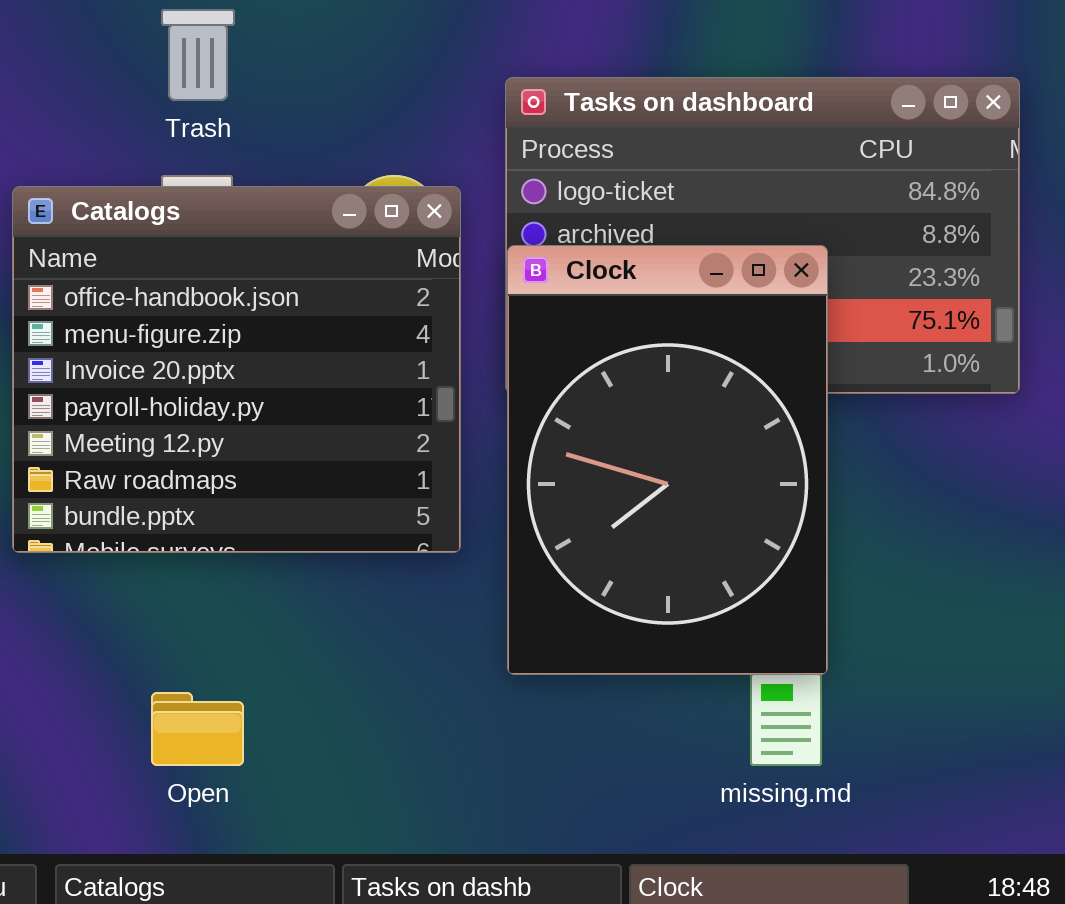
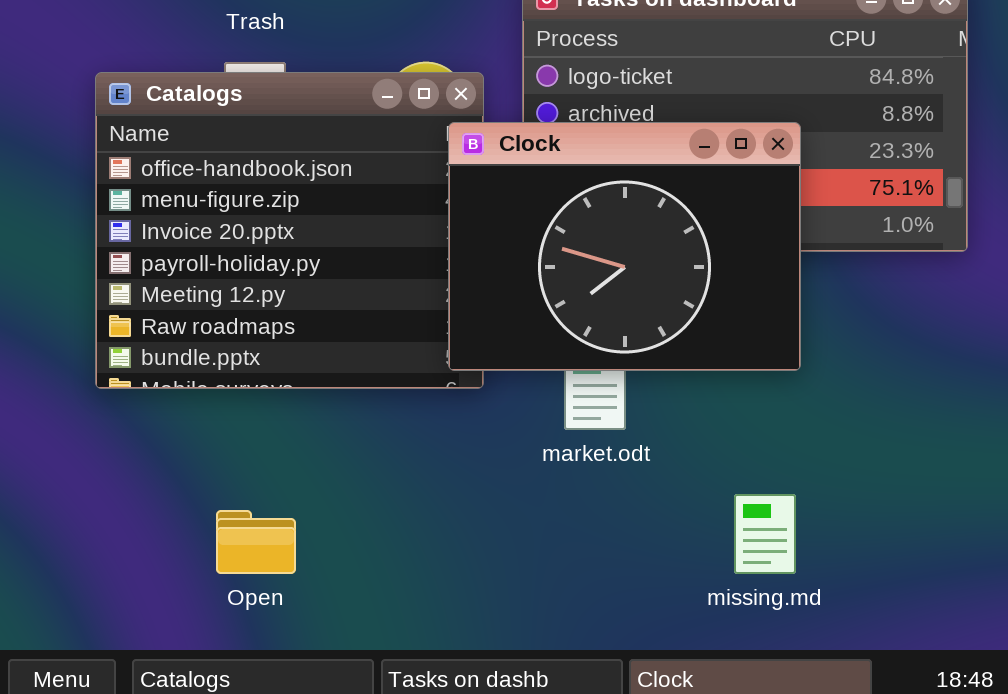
Clock: [507,245,828,675] -> [448,122,801,371], resized

